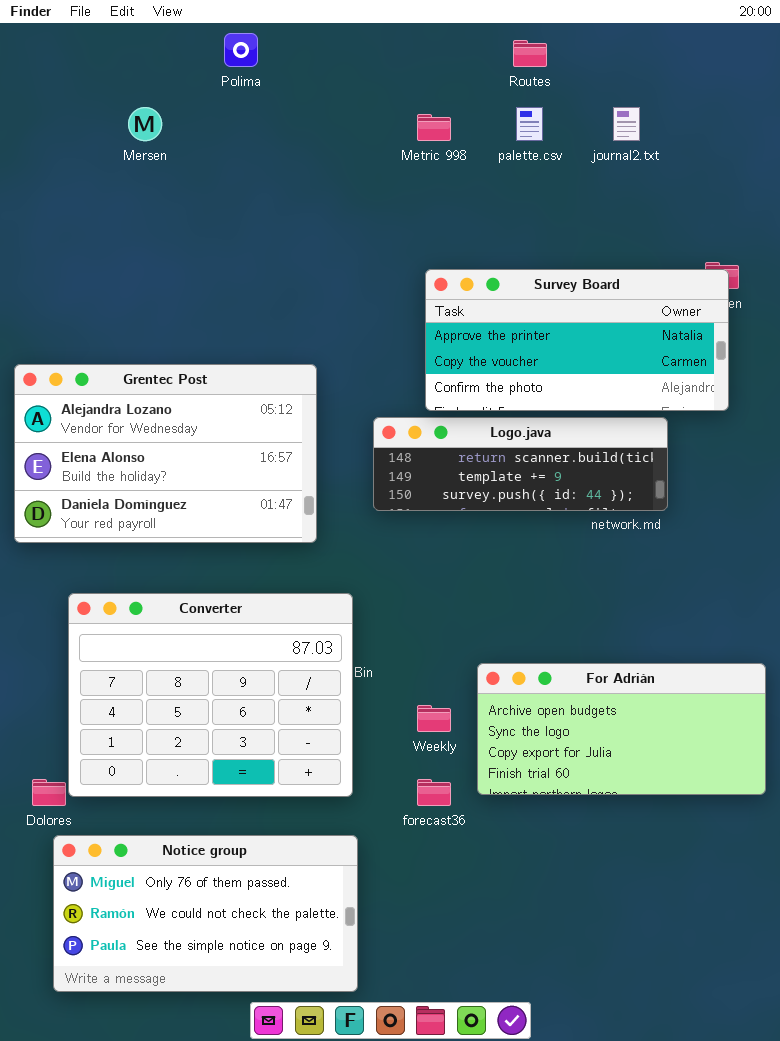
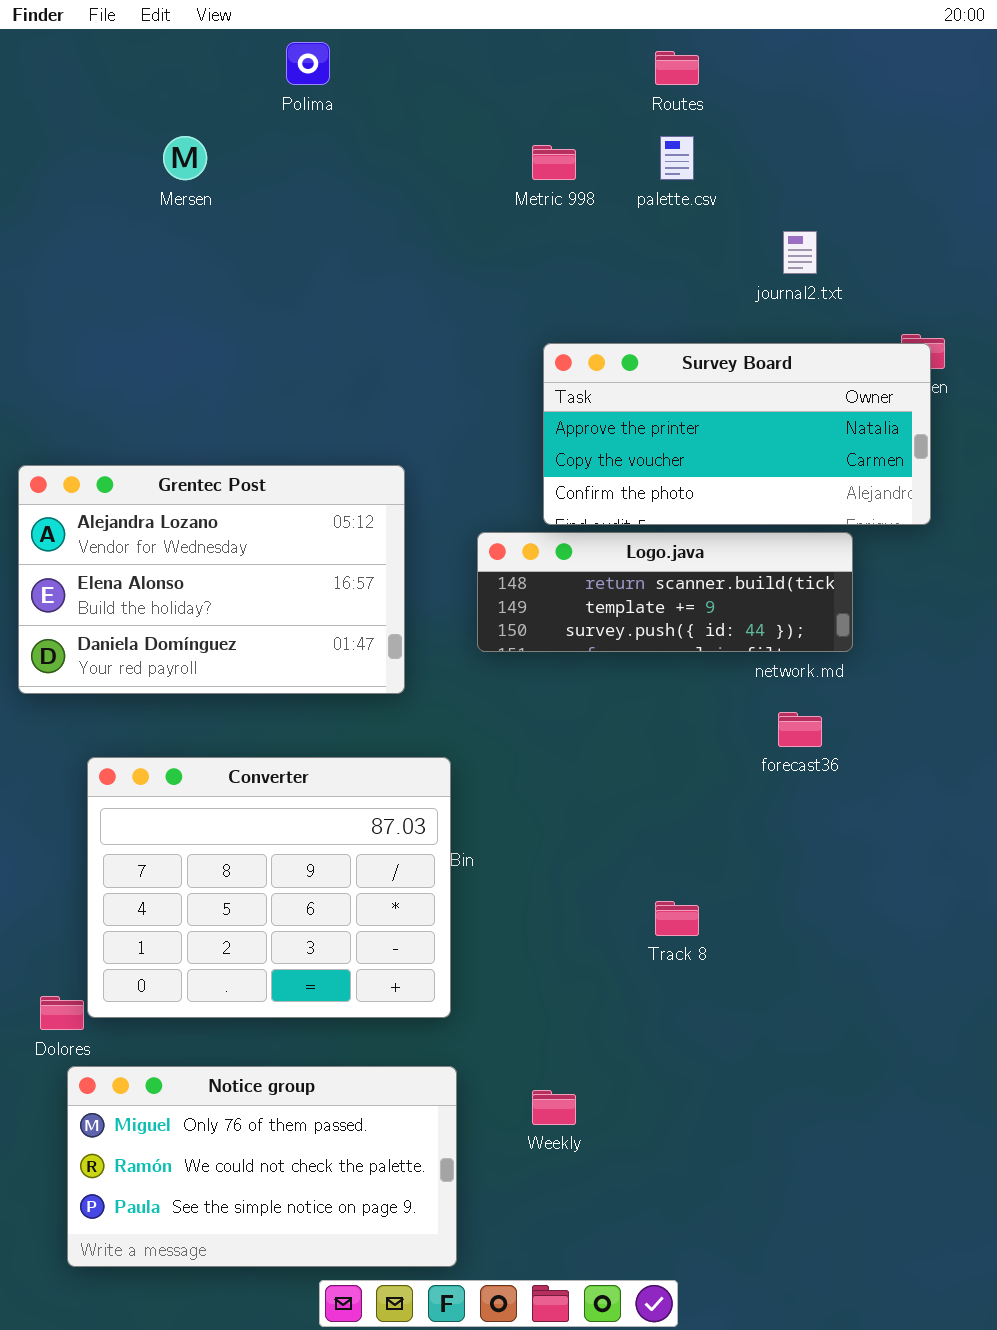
journal2.txt: [613,107,640,141] -> [783,231,817,274], moved
For Adrián: [477,663,766,795] -> none, closed
Weekly: [417,705,451,732] -> [532,1090,576,1125], moved
forecast36: [417,779,451,806] -> [778,712,822,747], moved

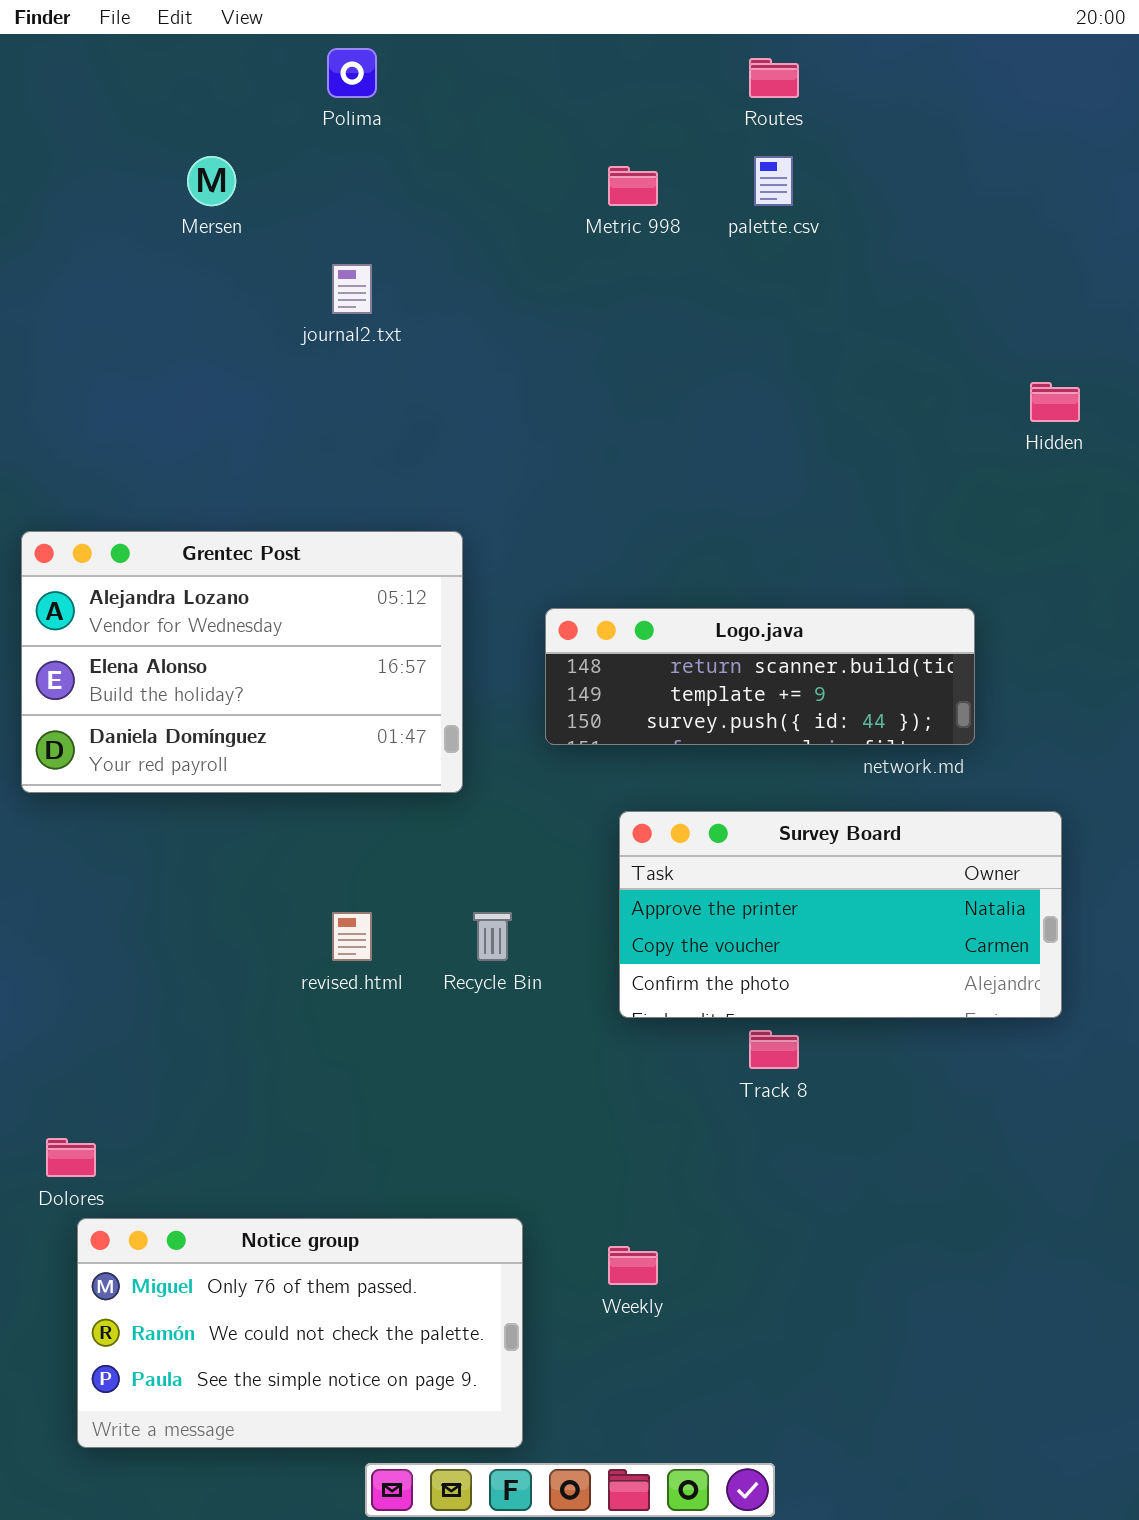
journal2.txt: [783,231,817,274] -> [332,264,372,314], moved
Survey Board: [543,343,931,525] -> [619,811,1062,1018], moved
Converter: [87,757,451,1018] -> none, closed

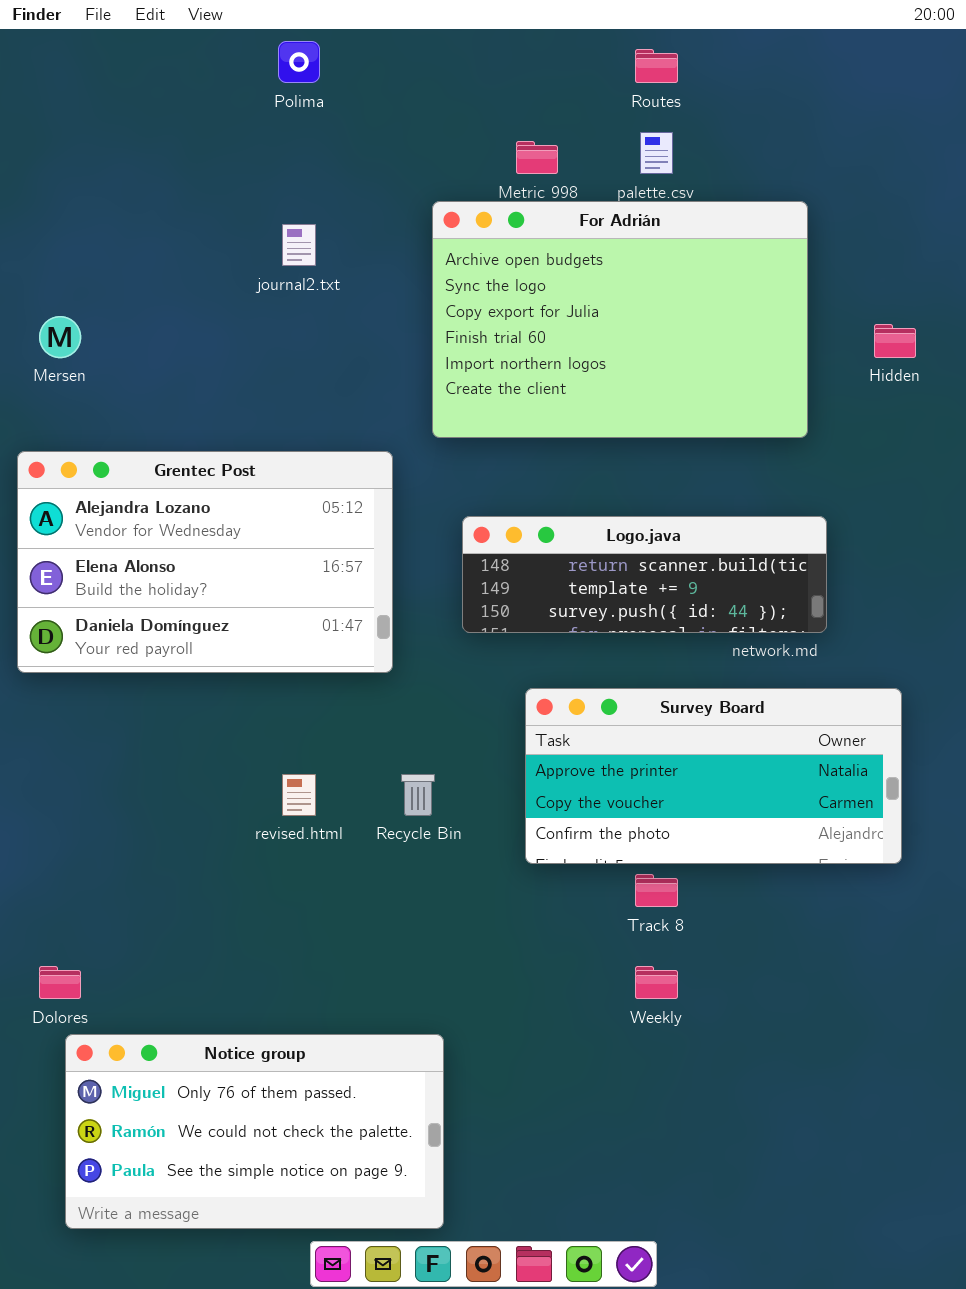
Mersen: [187,156,236,206] -> [39,316,81,358], moved
For Adrián: none -> [432,201,808,438], opened
Weekly: [608,1246,658,1285] -> [635,966,678,999], moved

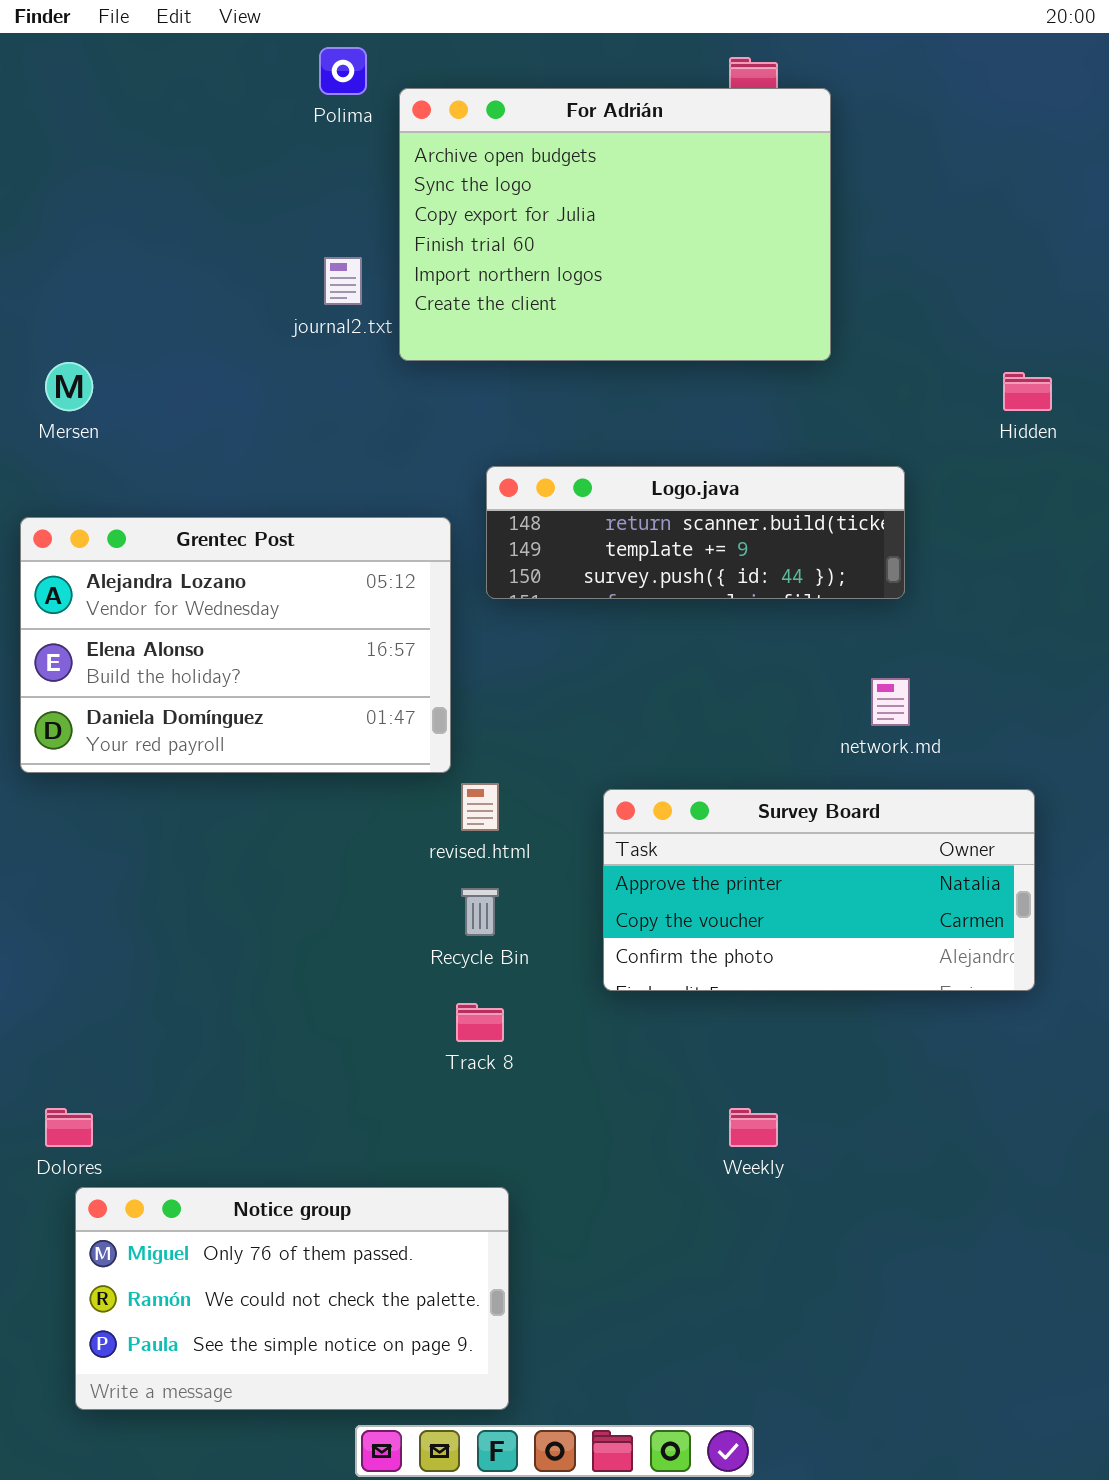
For Adrián: [432,201,808,438] -> [399,88,831,361], moved
Logo.java: [462,516,827,633] -> [486,466,905,599], moved
revised.html: [282,774,316,816] -> [461,783,499,831], moved
Track 8: [635,874,678,907] -> [456,1003,504,1042], moved

